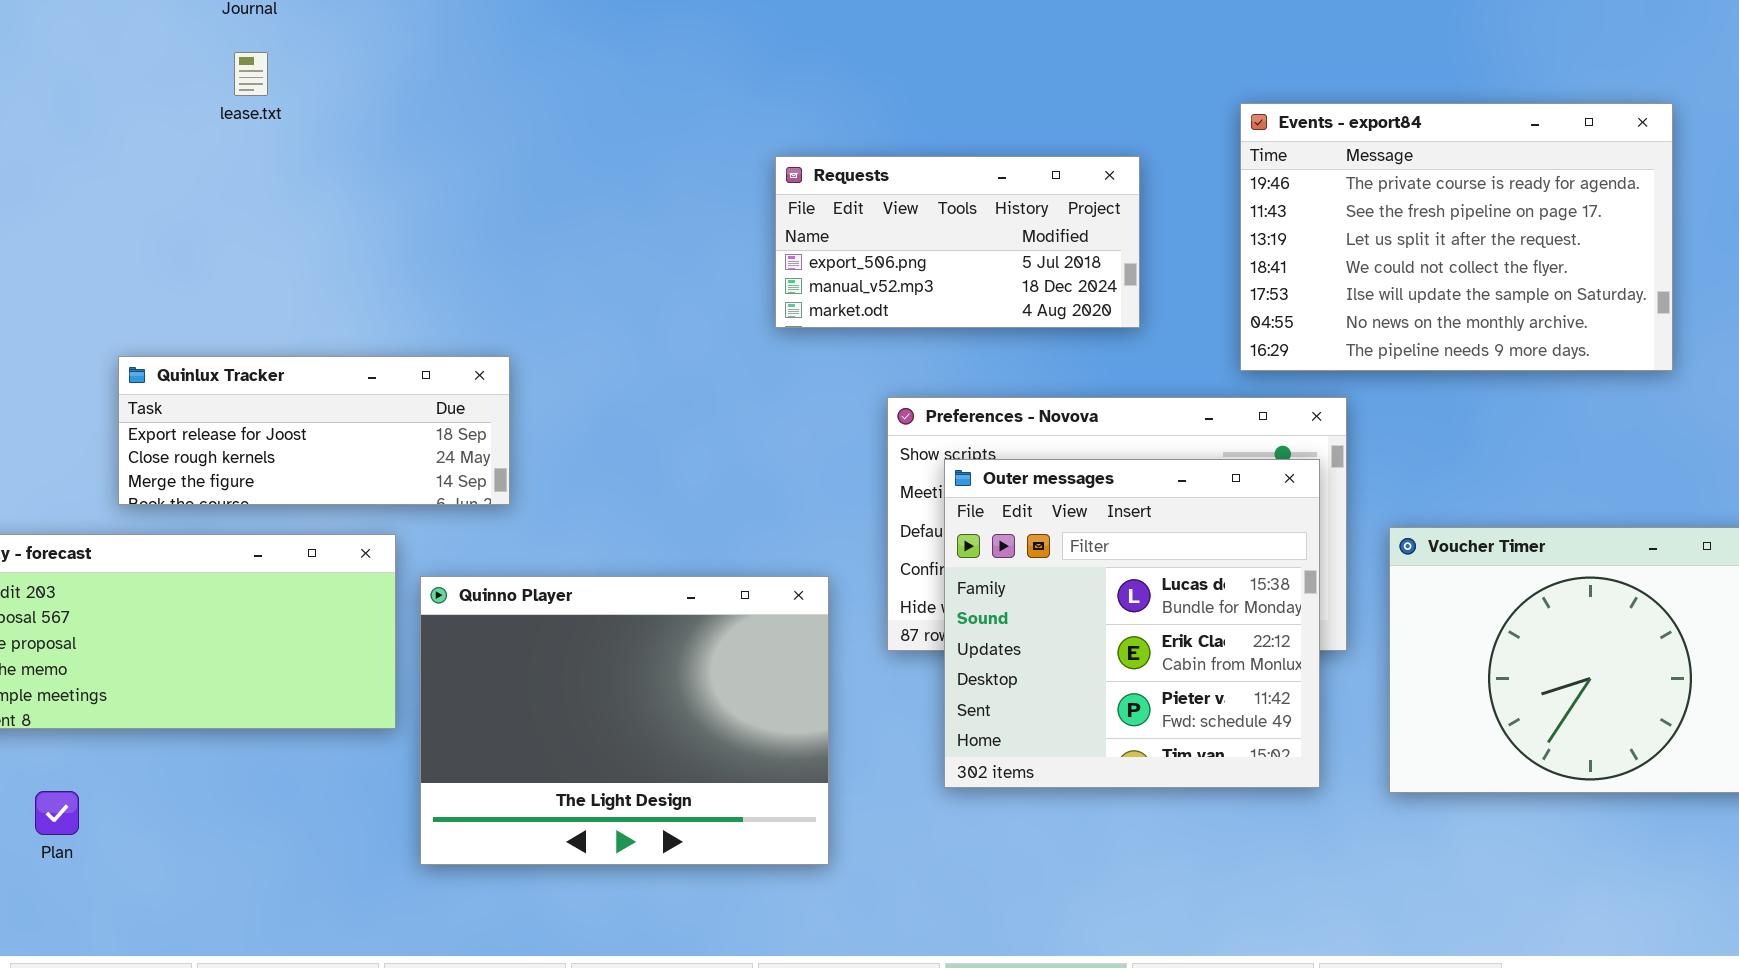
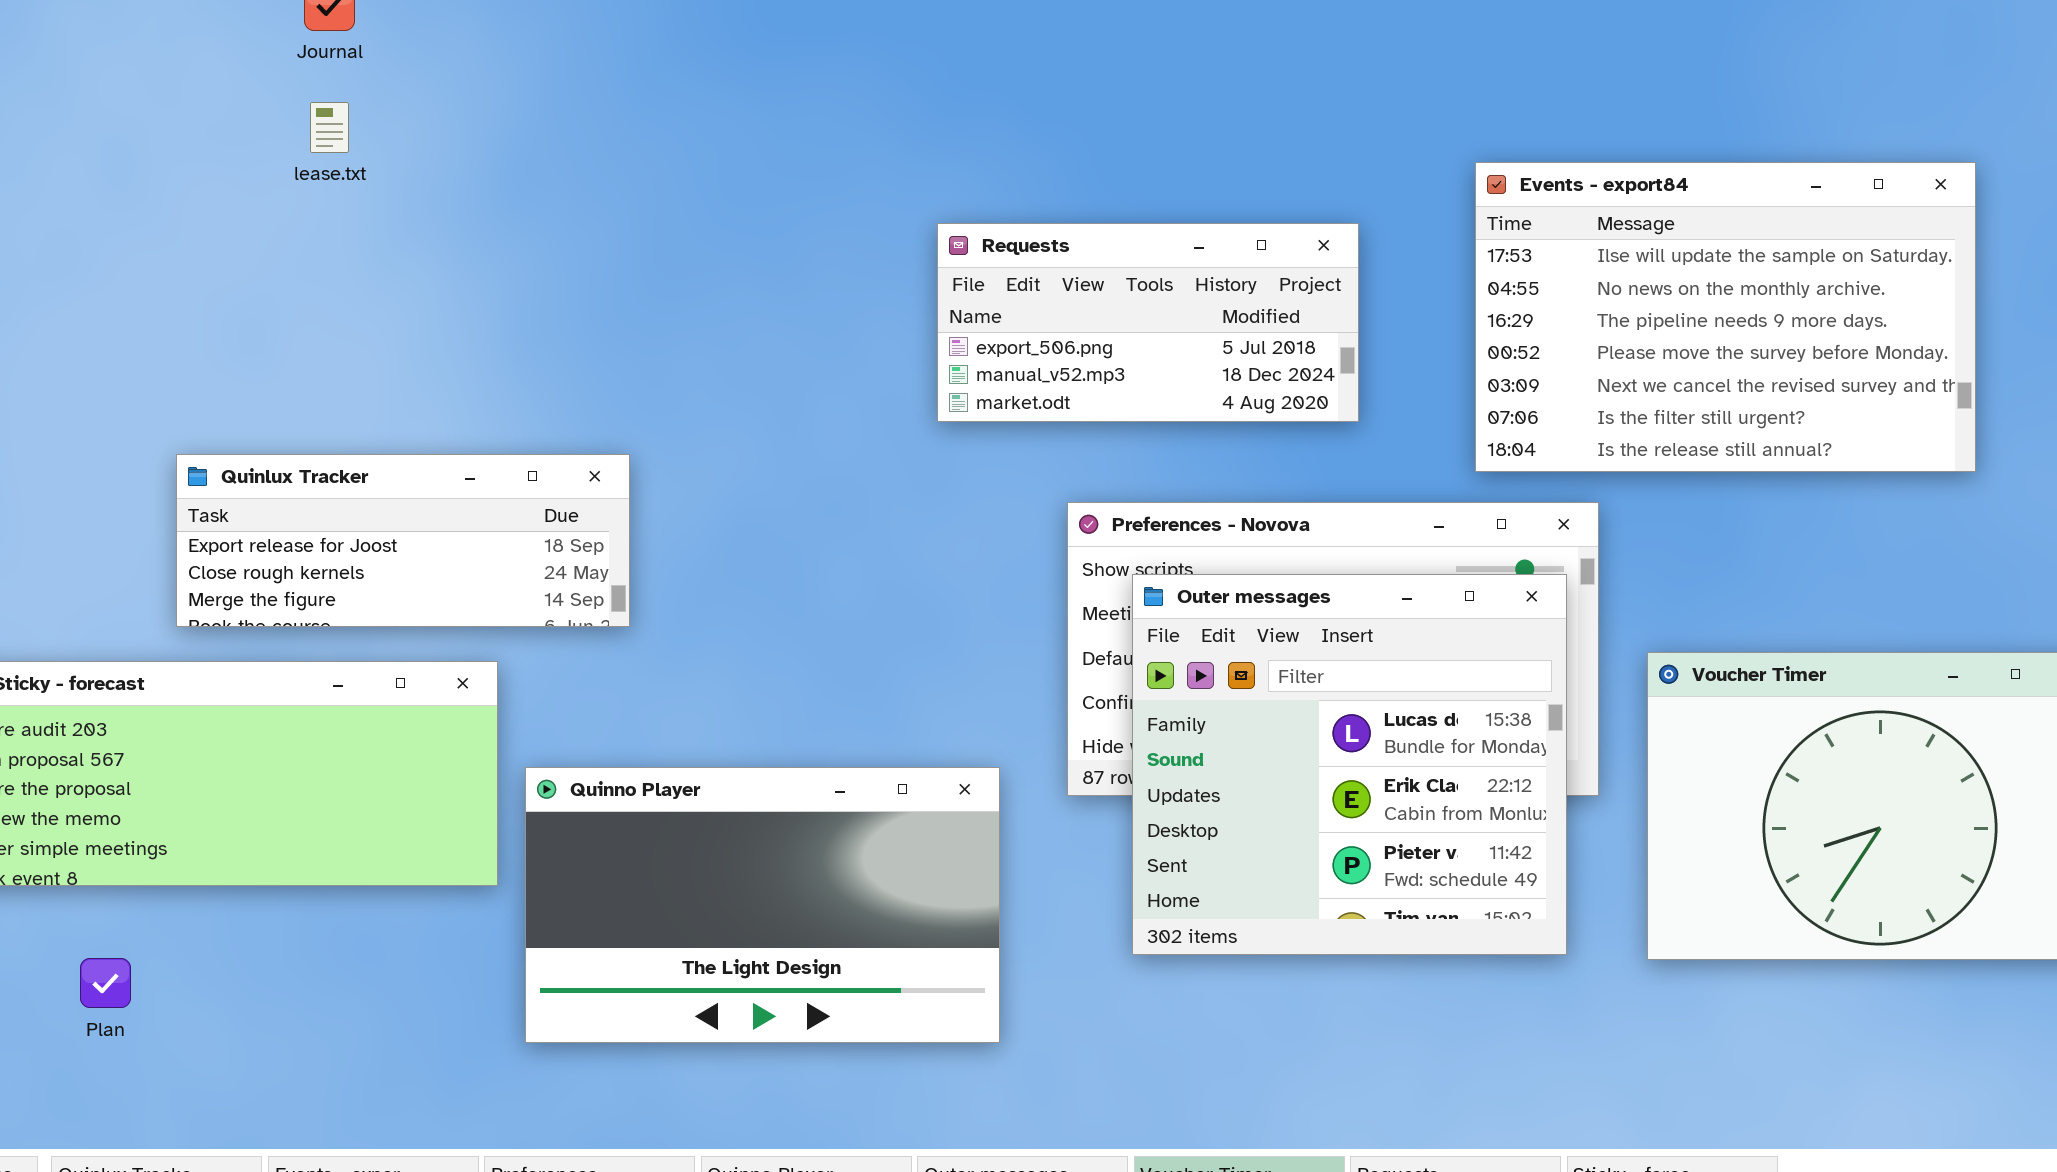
Events - export84: [1240,103,1673,371] -> [1475,162,1976,472], scrolled down 4 rows
Quinno Player: [420,576,829,865] -> [525,767,1000,1043], resized

